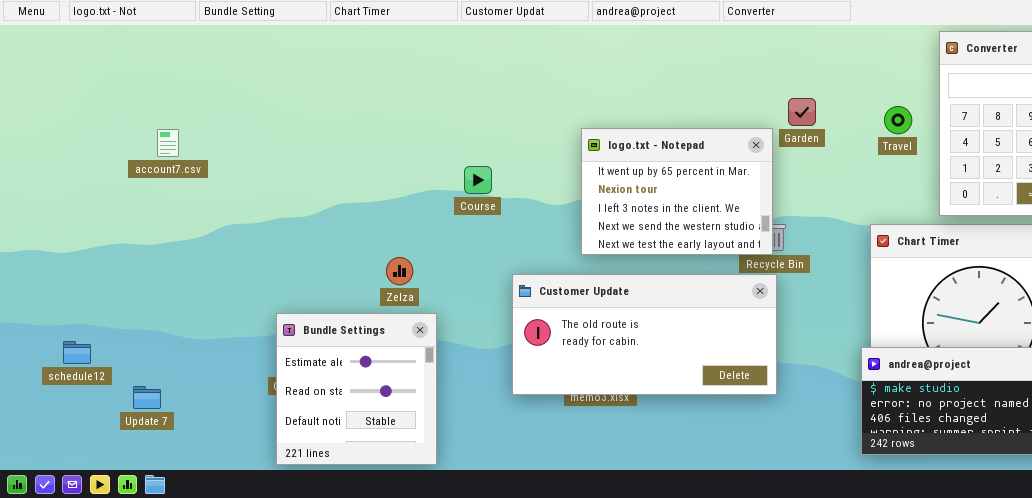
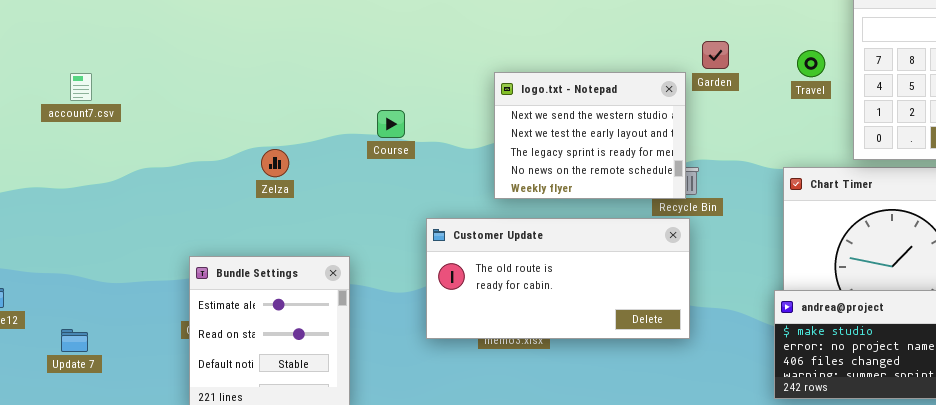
logo.txt - Notepad: [581,128,773,255] -> [494,72,686,199], scrolled down 3 rows
Zelza: [386,257,413,285] -> [261,149,289,177], moved
Update 7: [133,386,161,409] -> [61,329,88,352], moved

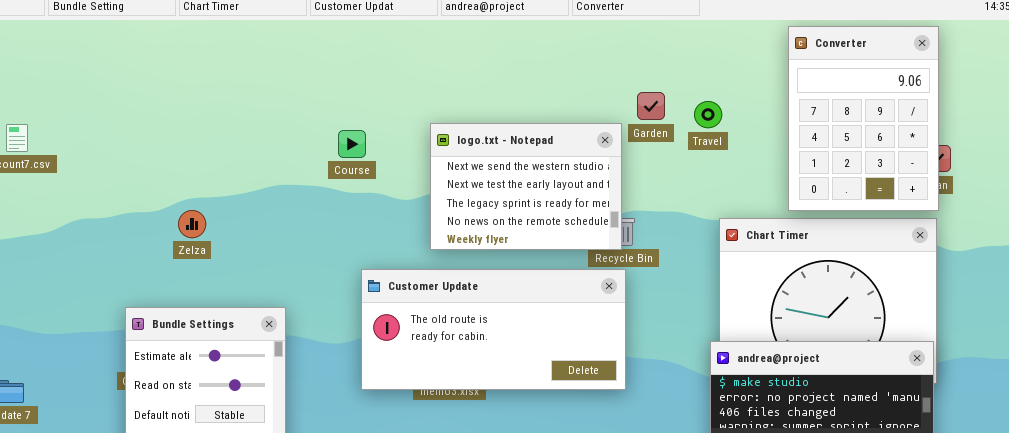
Travel: [797,50,825,77] -> [694,101,722,128], moved
Course: [377,110,405,138] -> [338,130,366,158], moved
Zelza: [261,149,289,177] -> [178,210,206,238], moved

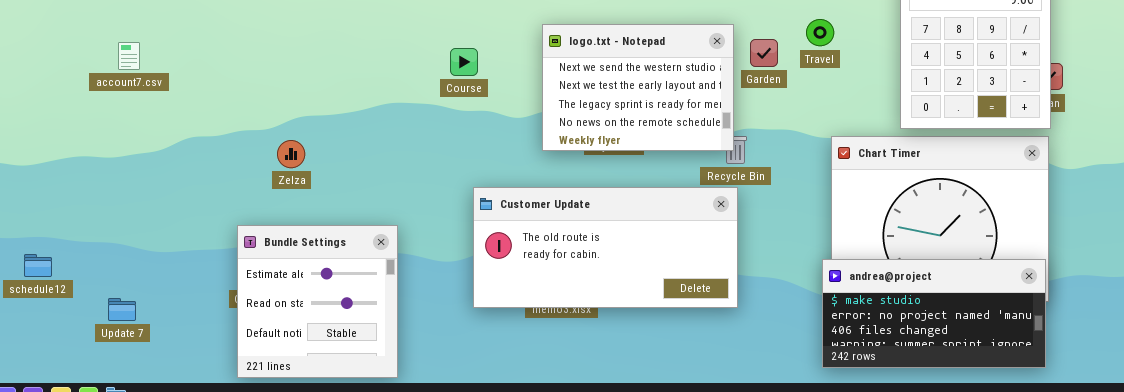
Garden: [637,92,665,120] -> [750,39,778,67], moved
logo.txt - Notepad: [430,123,622,250] -> [542,24,734,151], moved
Zelza: [178,210,206,238] -> [277,140,305,168], moved

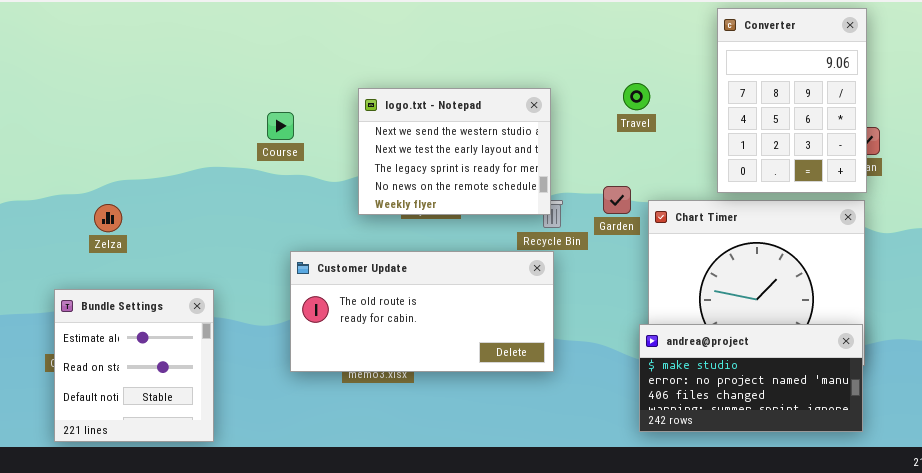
Garden: [750,39,778,67] -> [603,186,631,214], moved

